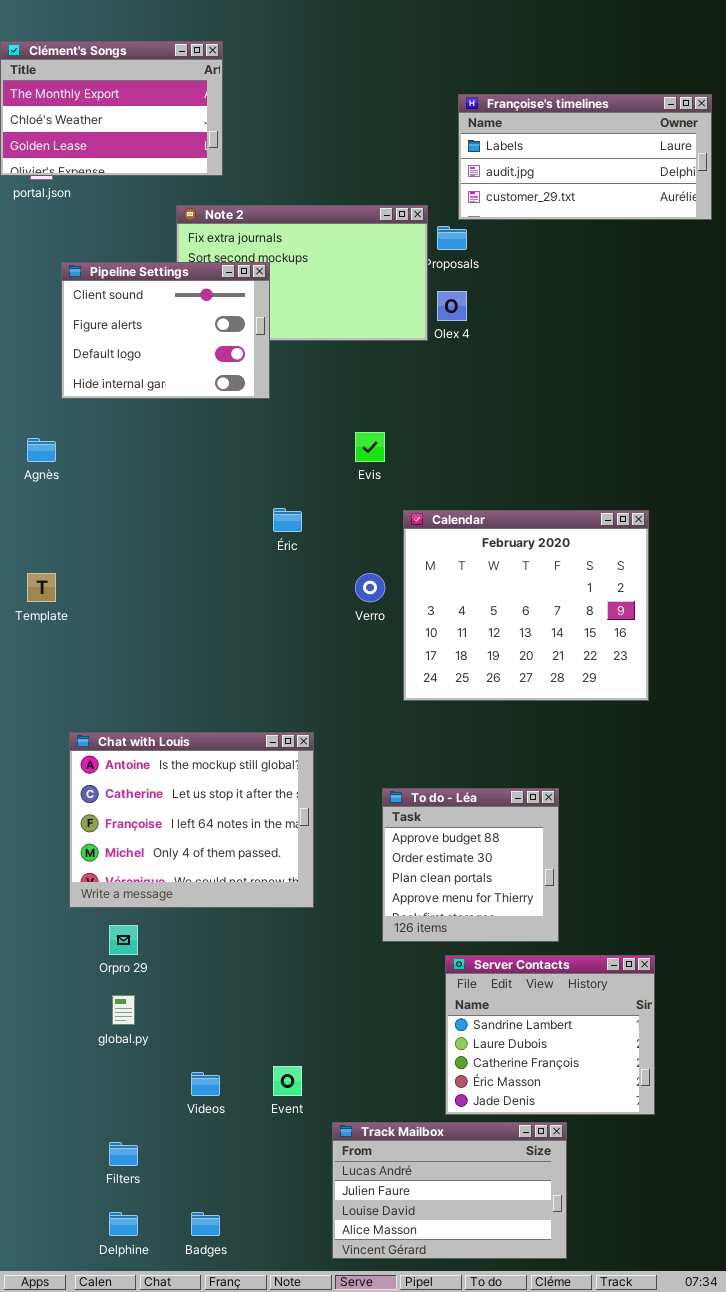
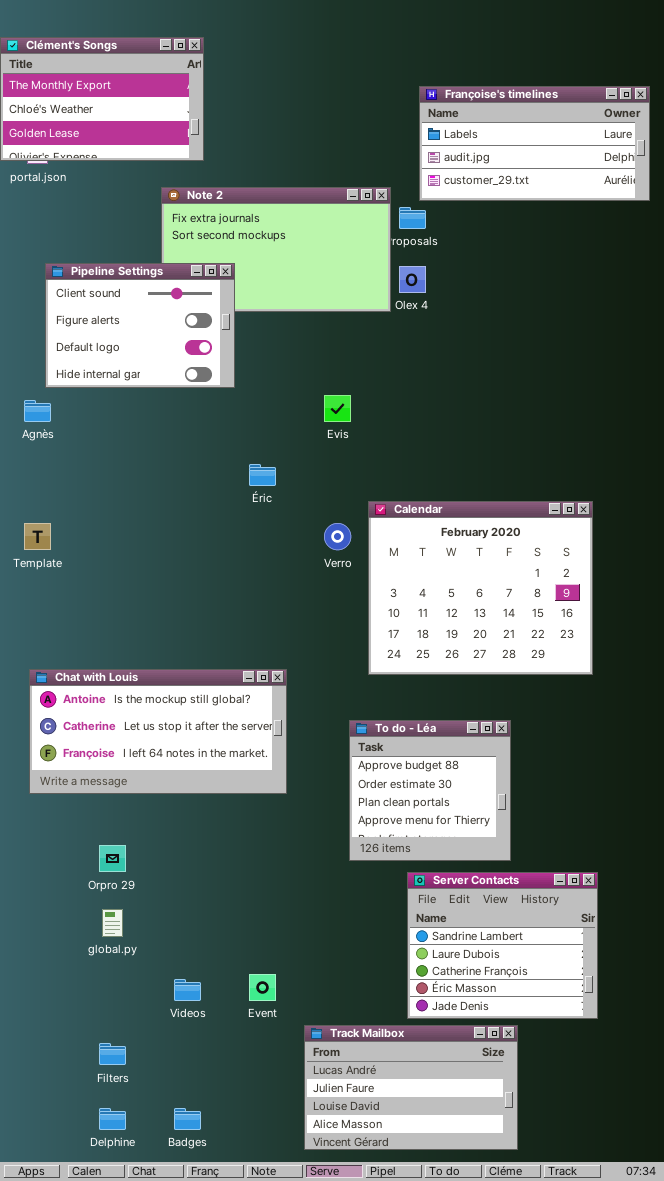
Pipeline Settings: [61,262,270,399] -> [45,263,235,388], moved
Calendar: [403,510,649,701] -> [368,501,593,675], moved
Chat with Louis: [69,732,314,908] -> [29,669,287,794], resized

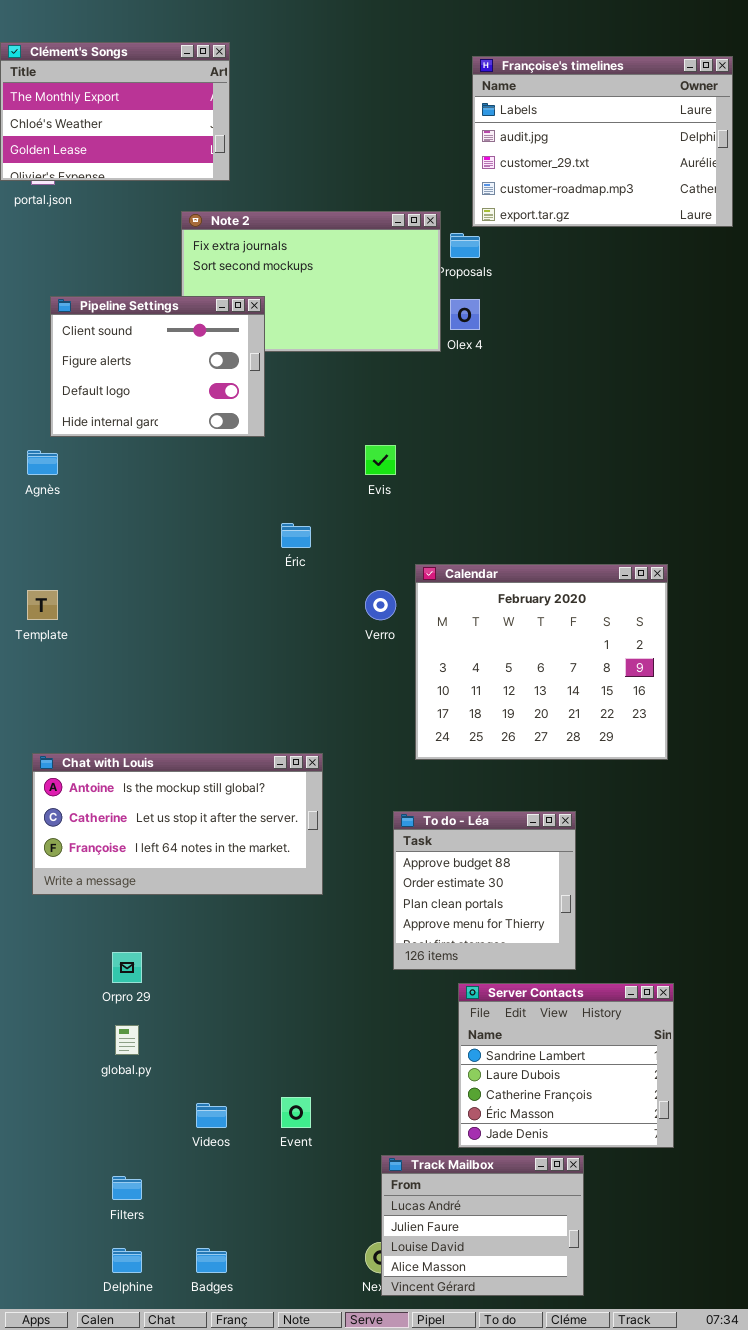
Françoise's timelines: [419,86,650,201] -> [472,56,733,227], resized
Track Mailbox: [304,1025,518,1150] -> [381,1155,584,1296], resized

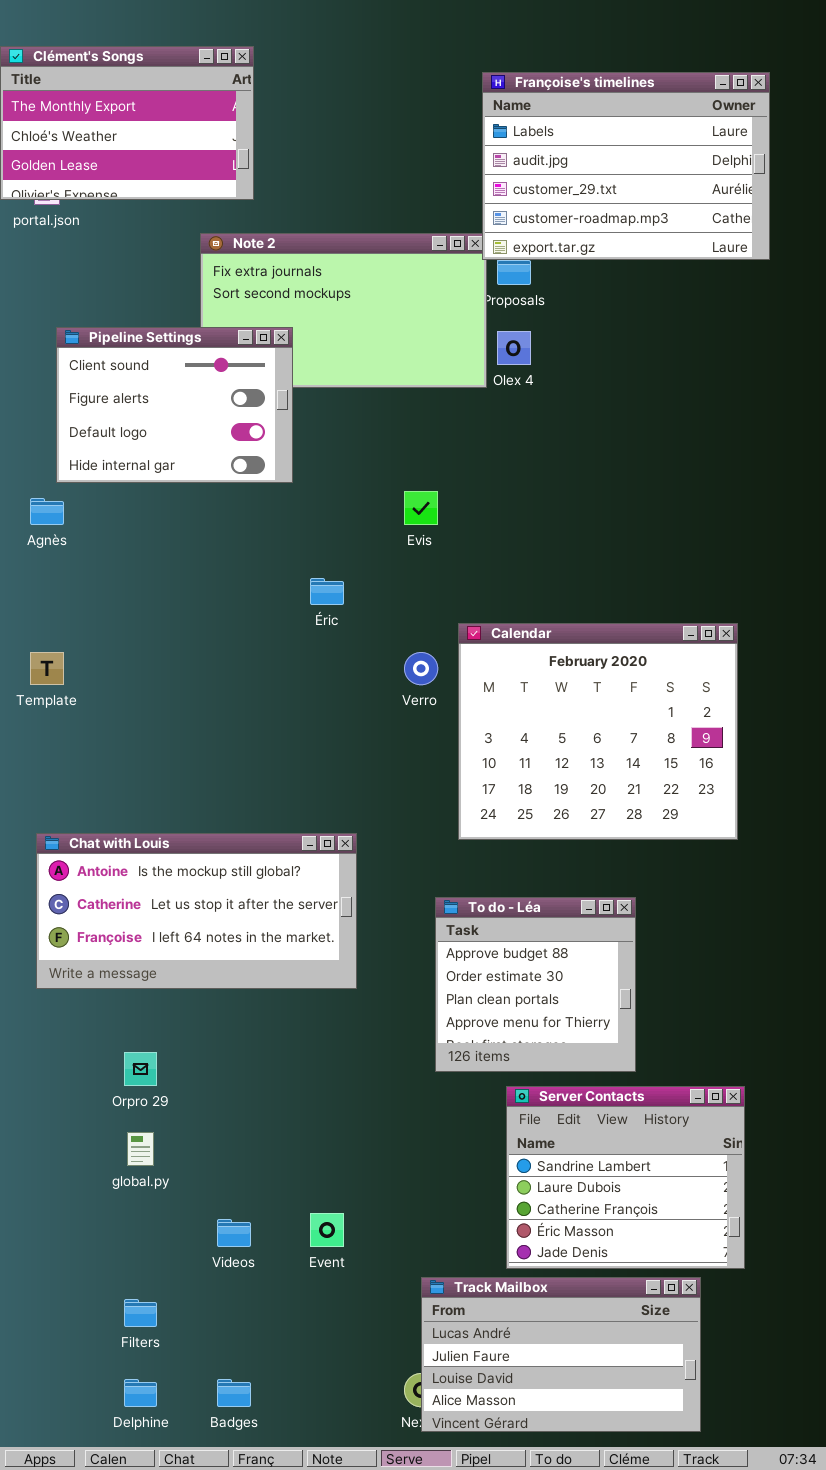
Françoise's timelines: [472,56,733,227] -> [482,72,770,260], moved
Track Mailbox: [381,1155,584,1296] -> [421,1277,701,1432], resized

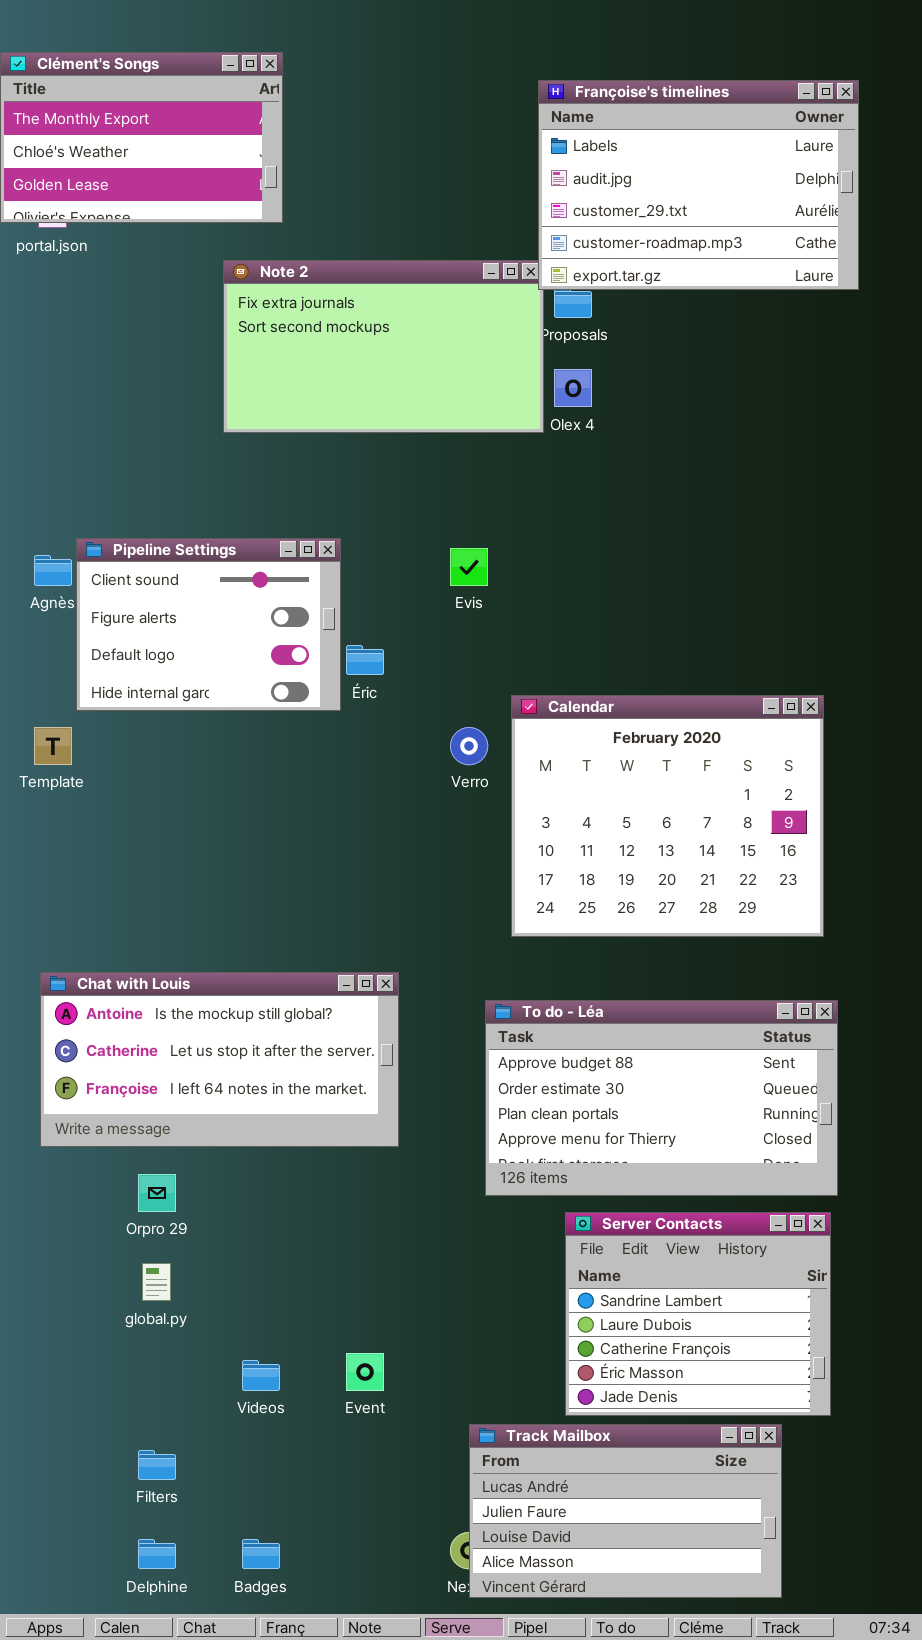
Pipeline Settings: [56,327,293,483] -> [76,538,341,711], moved
Chat with Louis: [36,833,357,989] -> [40,972,399,1147], moved
To do - Léa: [435,897,636,1072] -> [485,1000,838,1196], resized

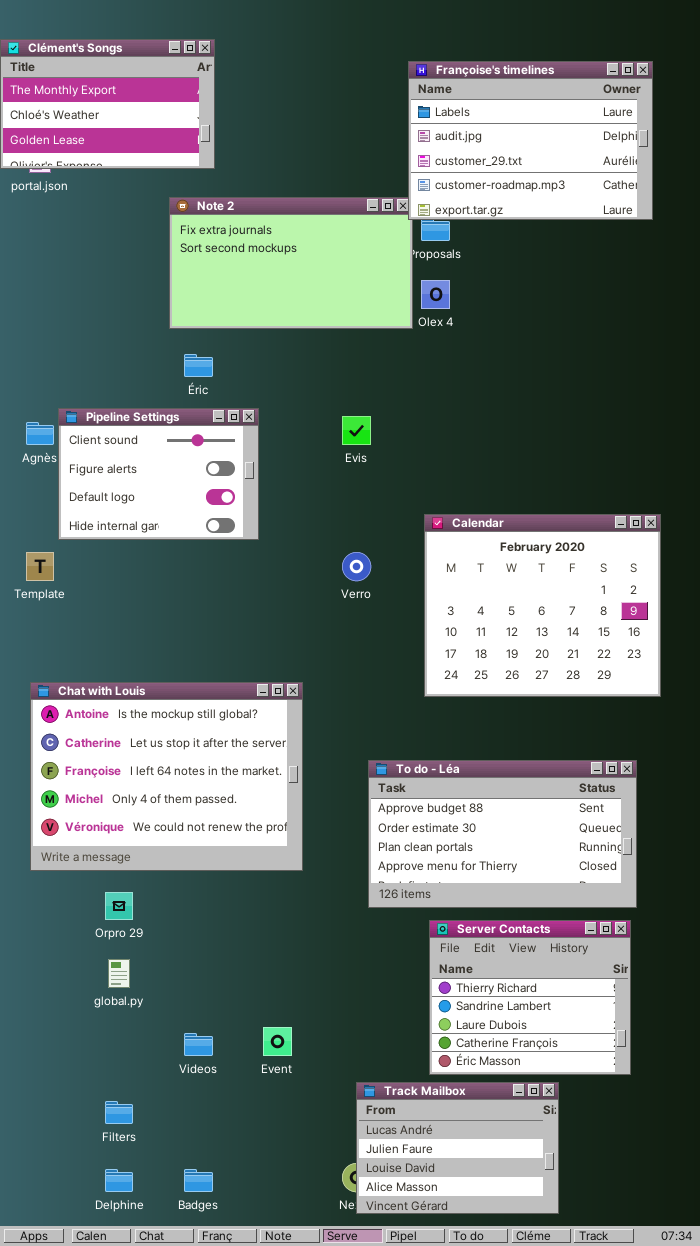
Éric: [346,645,384,675] -> [184,354,213,377], moved
Calendar: [511,695,824,937] -> [424,514,661,697], moved
Chat with Louis: [40,972,399,1147] -> [30,682,303,871], resized
Server Contacts: [565,1212,831,1416] -> [429,920,631,1075], scrolled up 1 row
Track Mailbox: [469,1424,782,1598] -> [356,1082,559,1214], resized

